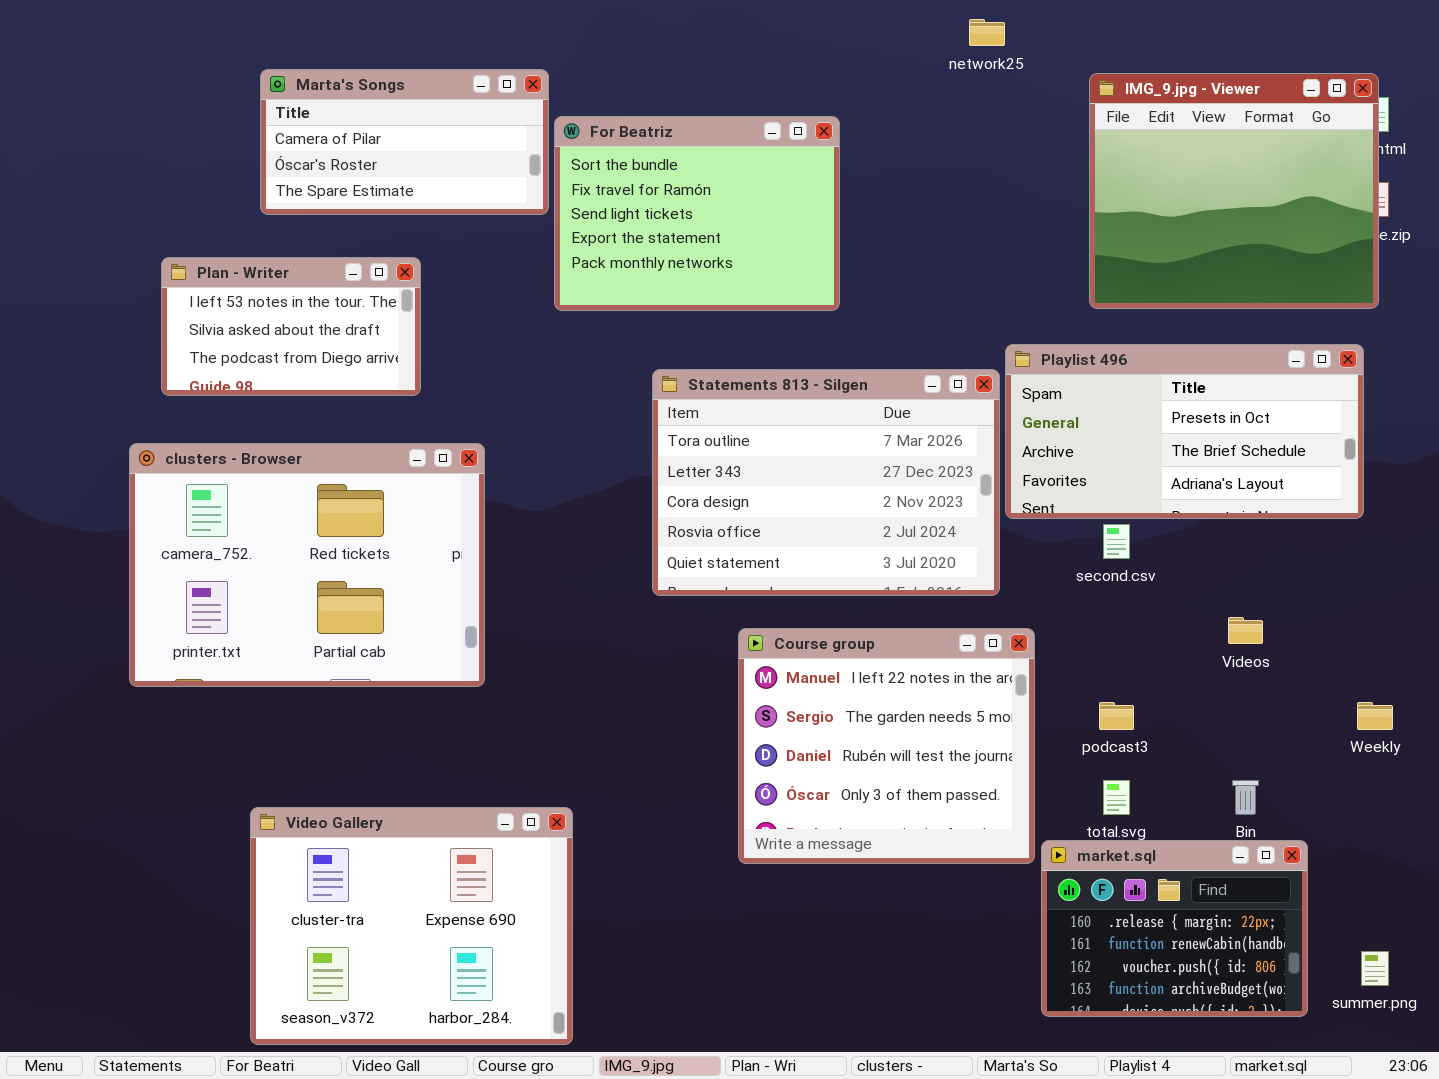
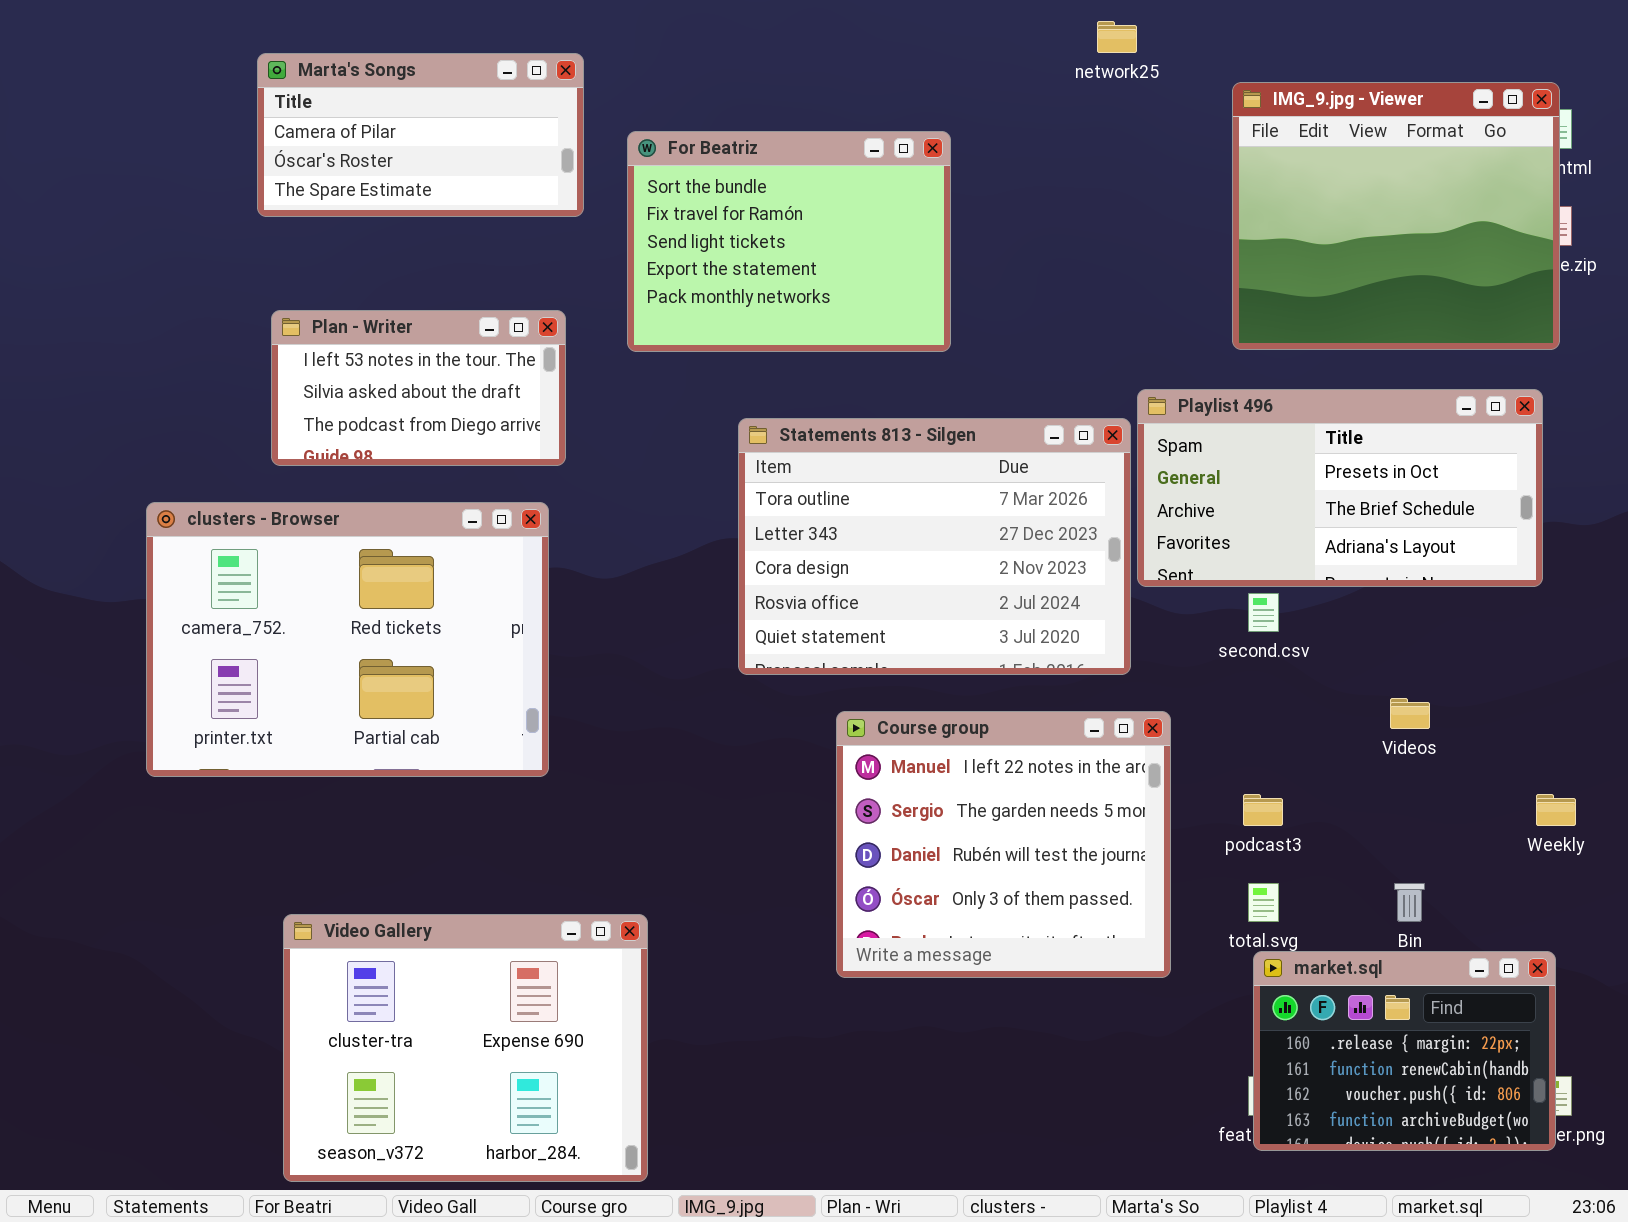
Marta's Songs: [260,69,549,215] -> [257,53,584,217], moved
Plan - Writer: [161,257,421,396] -> [271,310,566,466], moved
market.sql: [1041,840,1308,1017] -> [1253,951,1556,1151], moved

